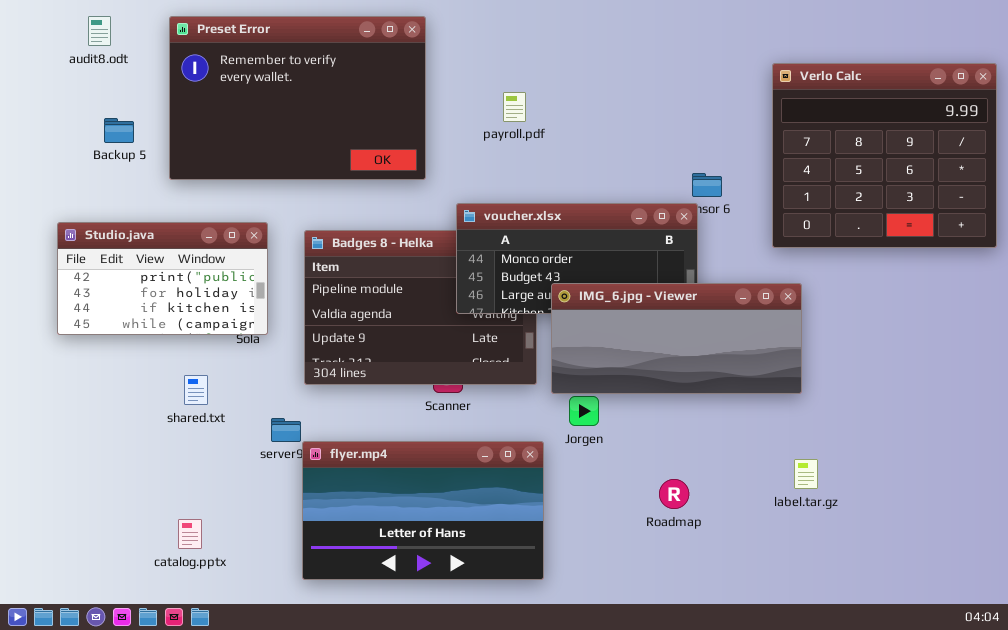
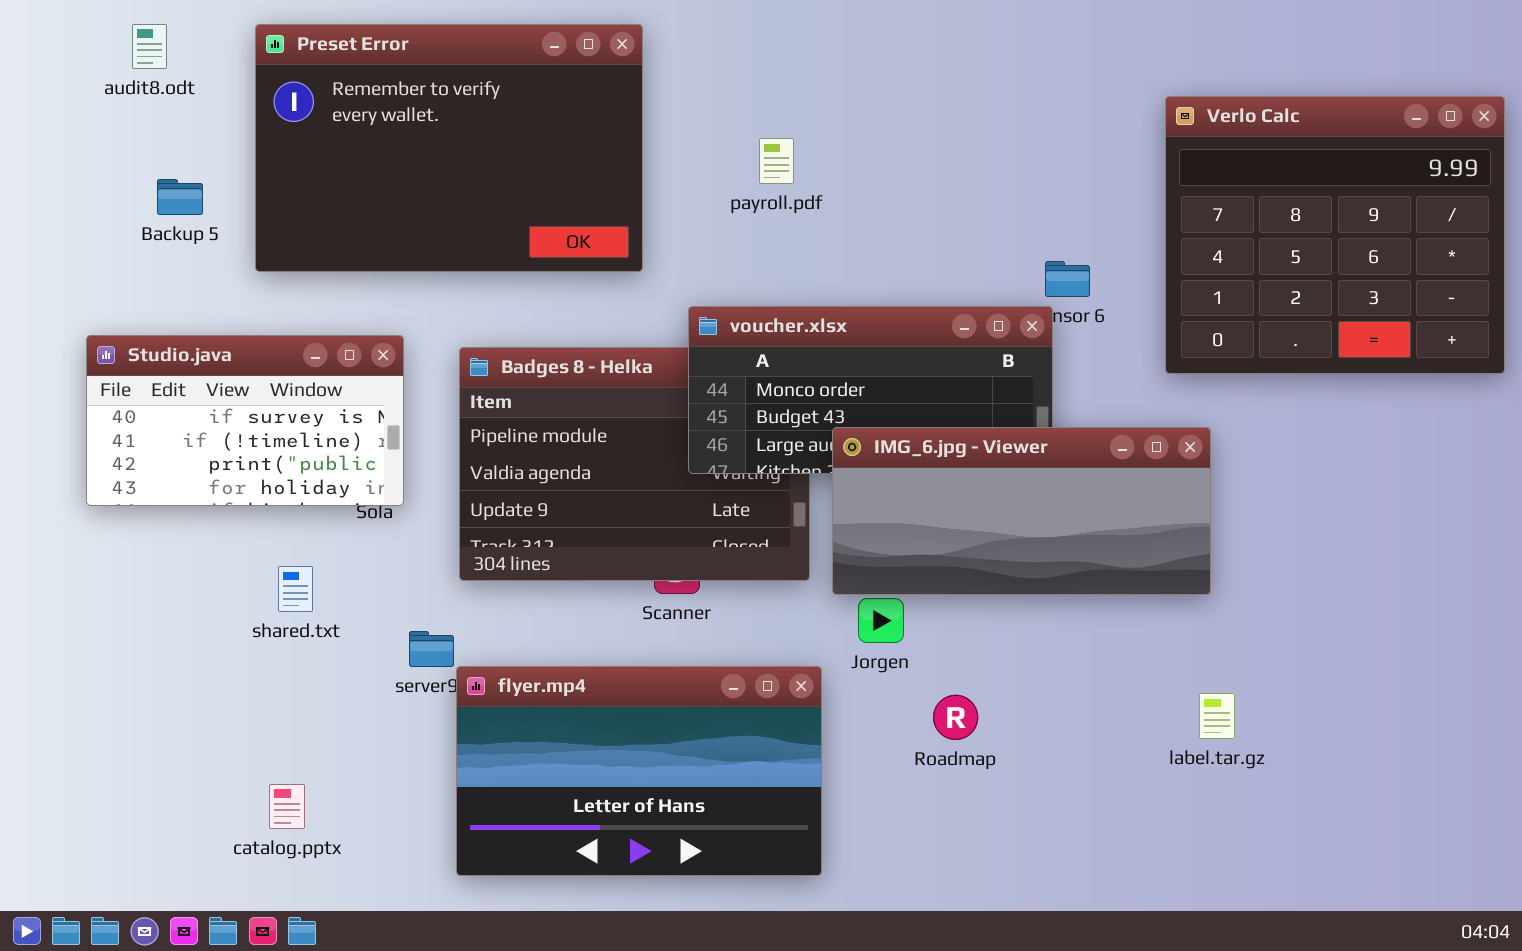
Studio.java: [57,222,268,335] -> [86,335,404,506], scrolled up 2 rows
Roadmap: [659,479,689,509] -> [933,695,978,740], moved

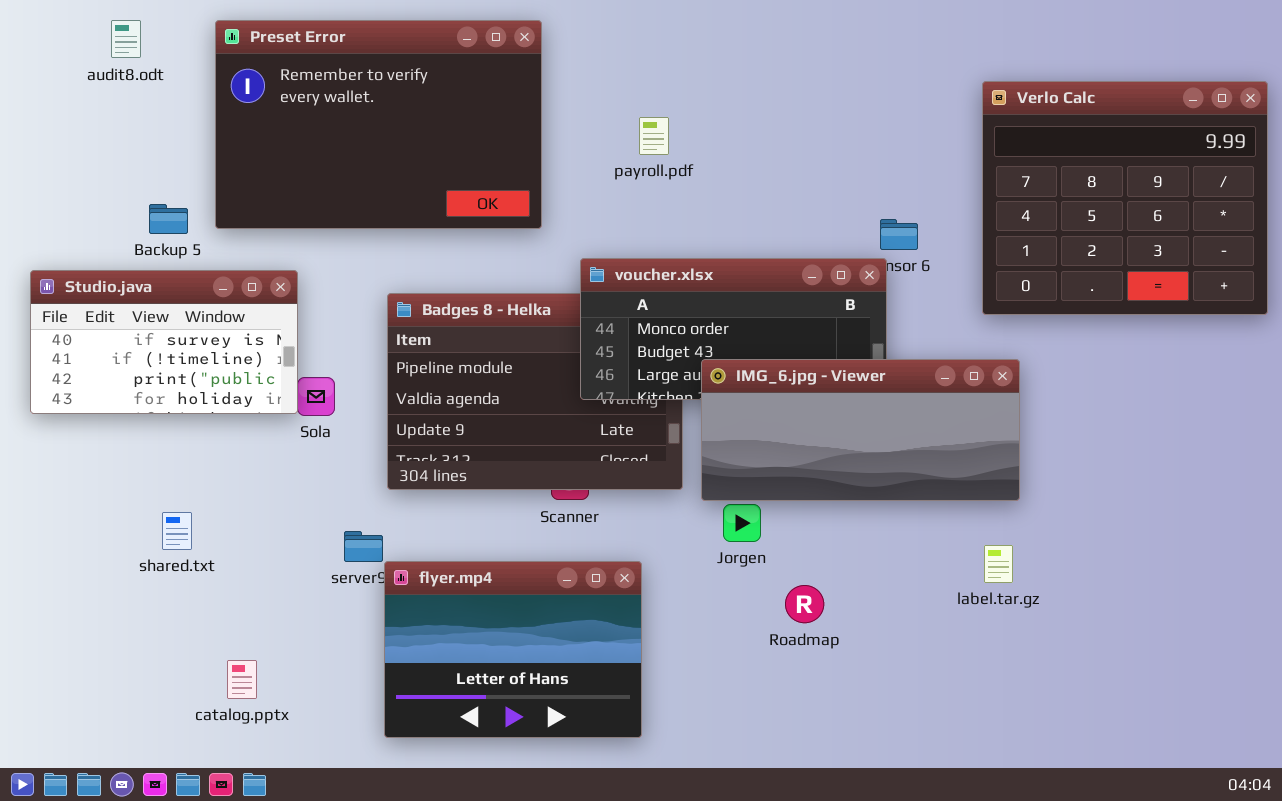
Backup 5: [157,179,203,215] -> [149,204,188,234], moved
Studio.java: [86,335,404,506] -> [30,270,298,414], moved
shared.txt: [278,566,313,612] -> [162,512,192,550], moved
flyer.mp4: [456,666,822,876] -> [384,561,642,738], resized
label.tar.gz: [1199,693,1235,739] -> [984,545,1013,583], moved

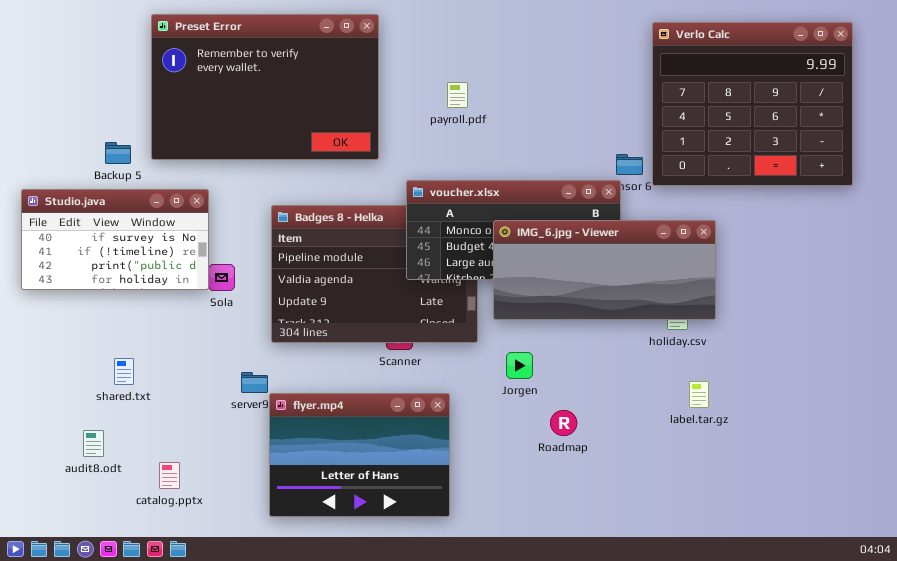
audit8.odt: [111,20,141,58] -> [83,430,104,457], moved
Verlo Calc: [982,81,1268,315] -> [652,22,853,186], moved
IMG_6.jpg - Viewer: [701,359,1020,501] -> [493,220,716,320], moved

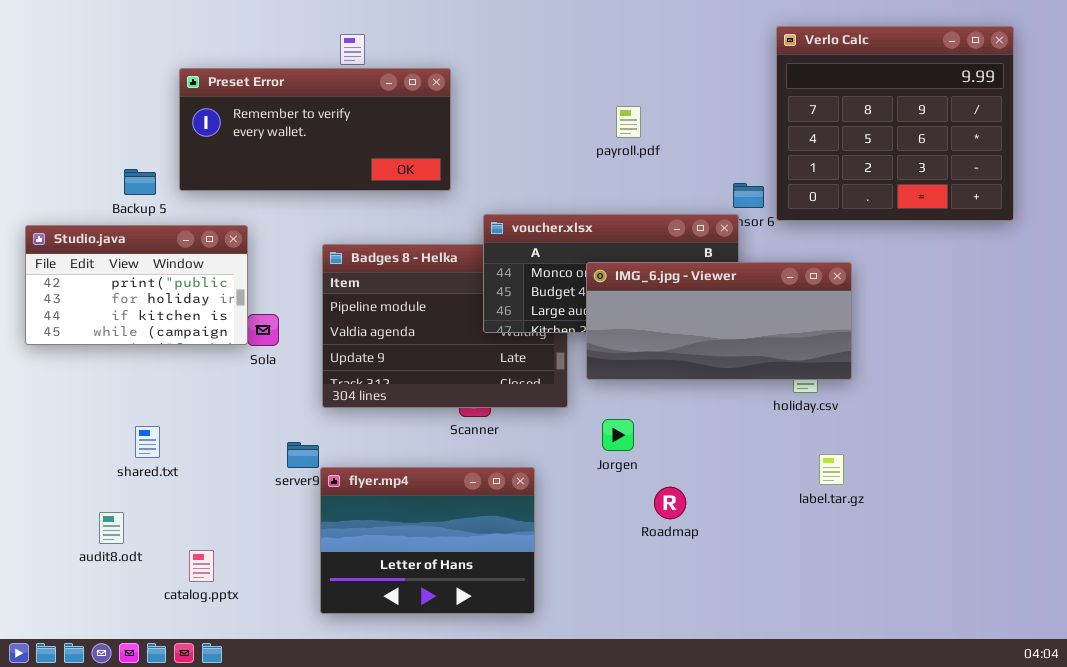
Preset Error: [151,14,379,160] -> [179,68,451,191], resized
payroll.pdf: [447,82,468,108] -> [616,106,641,138], moved
Studio.java: [21,189,209,290] -> [25,225,248,345], scrolled down 2 rows

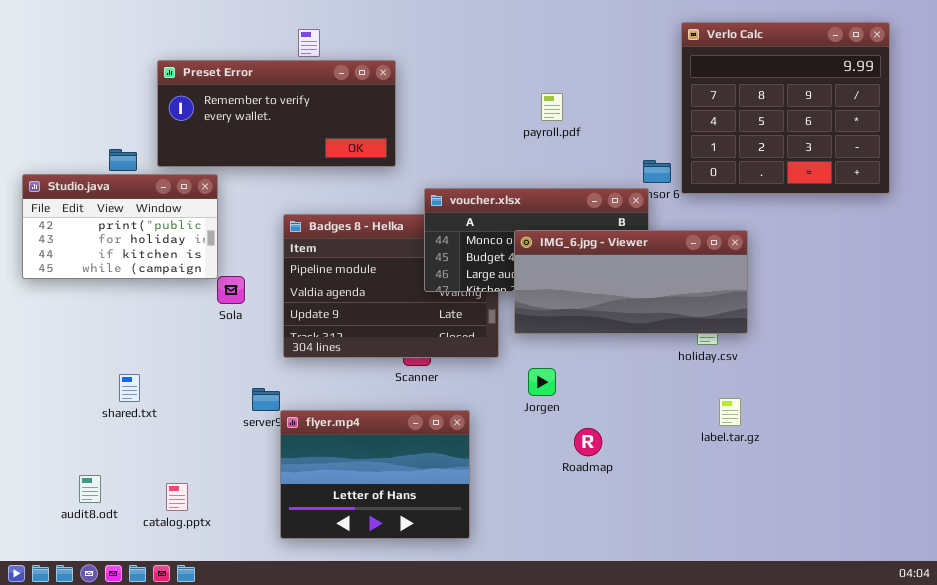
Studio.java: [25,225,248,345] -> [22,174,218,279], moved
audit8.odt: [99,512,124,544] -> [79,475,101,503], moved

